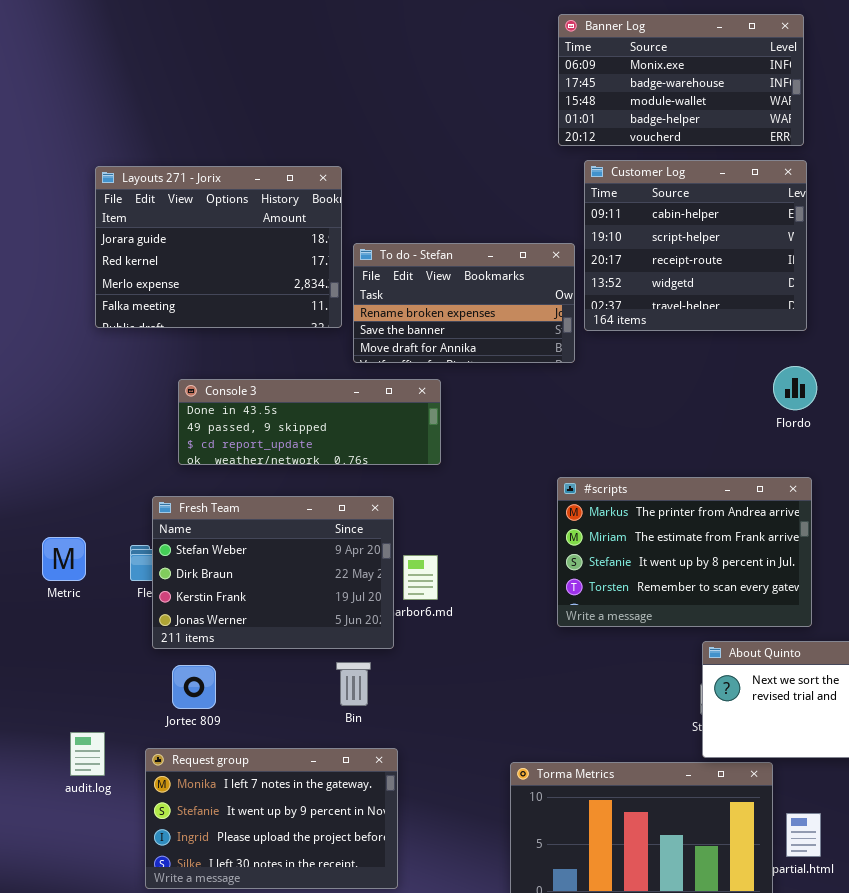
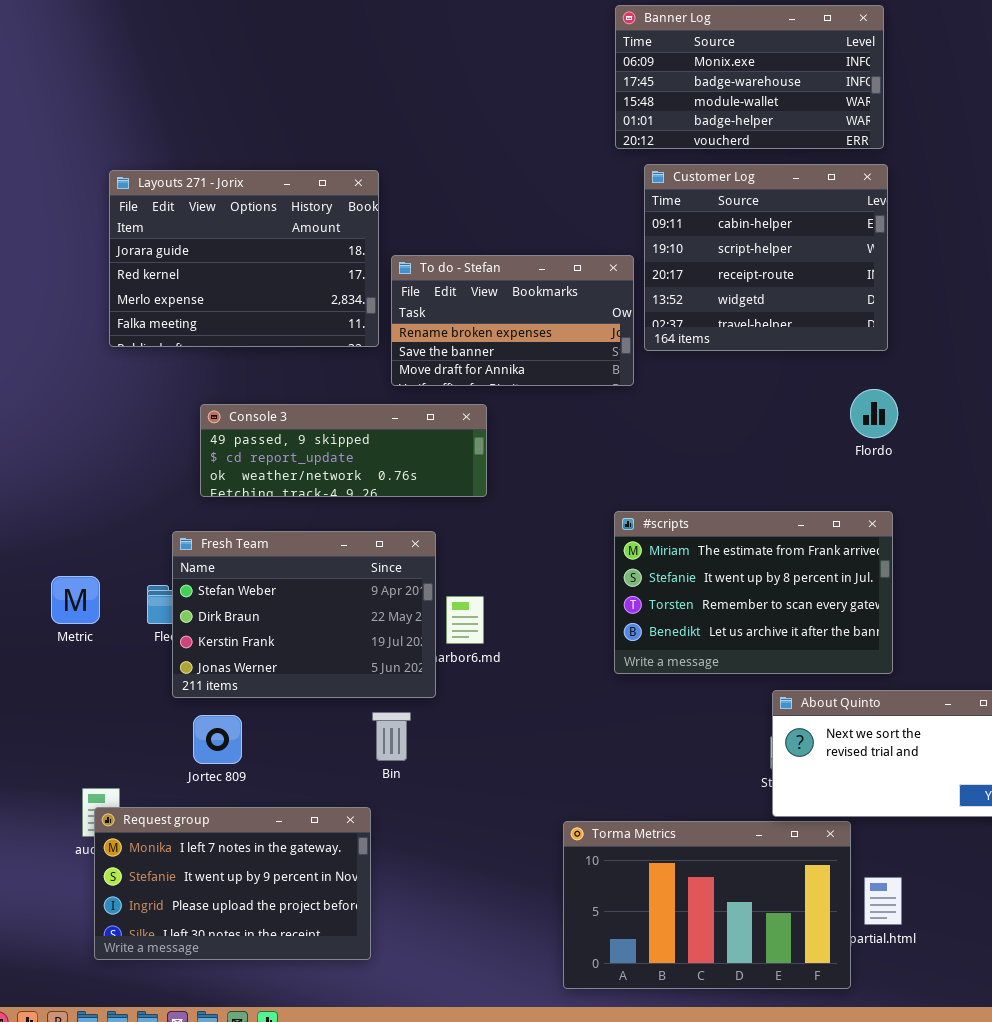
Console 3: [178,379,441,465] -> [200,404,487,497], scrolled down 1 row
#scripts: [557,477,812,627] -> [614,511,893,674], scrolled down 1 row
Request group: [145,748,398,889] -> [94,807,371,960], moved

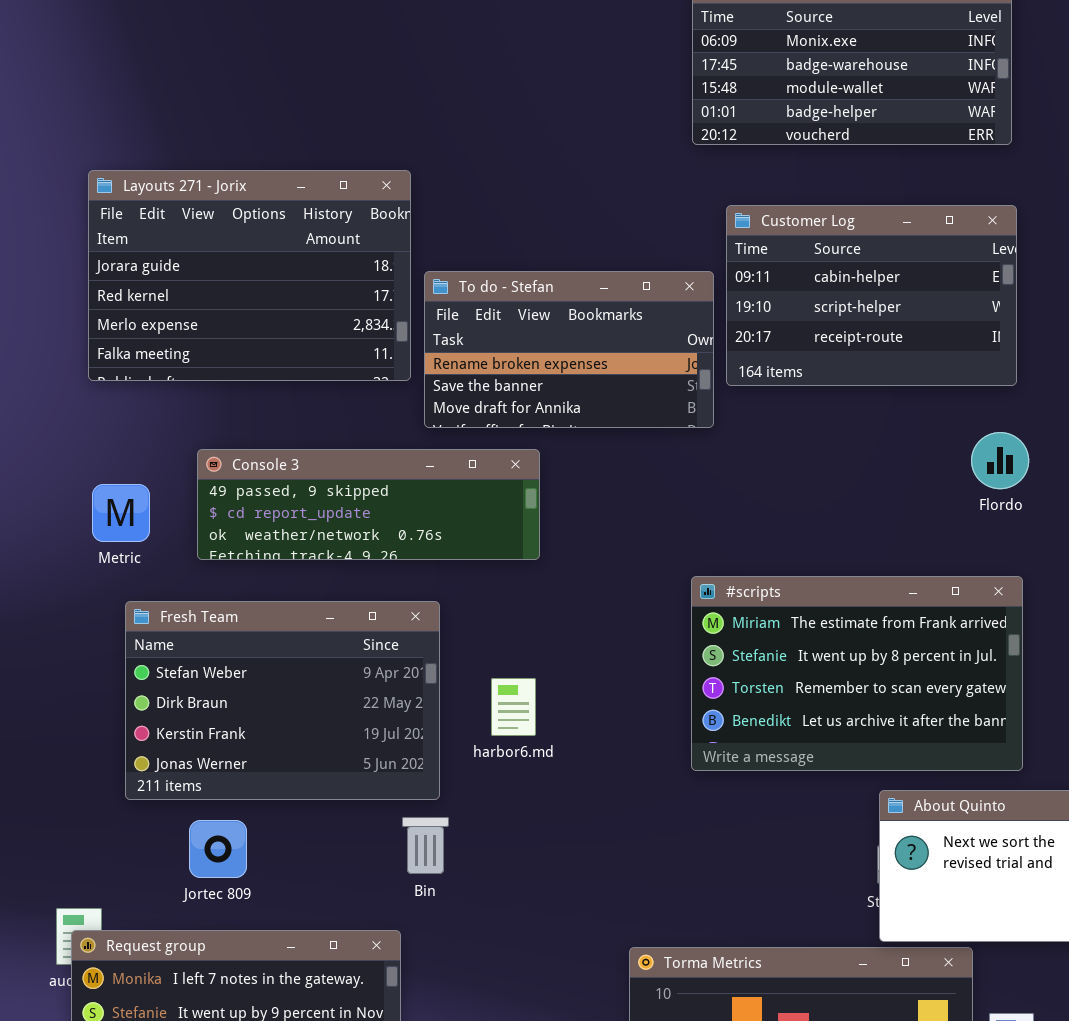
Customer Log: [644,164,888,351] -> [726,205,1017,386], resized
Fresh Team: [172,531,436,698] -> [125,601,440,800], moved
Metric: [51,576,100,624] -> [92,484,150,542], moved

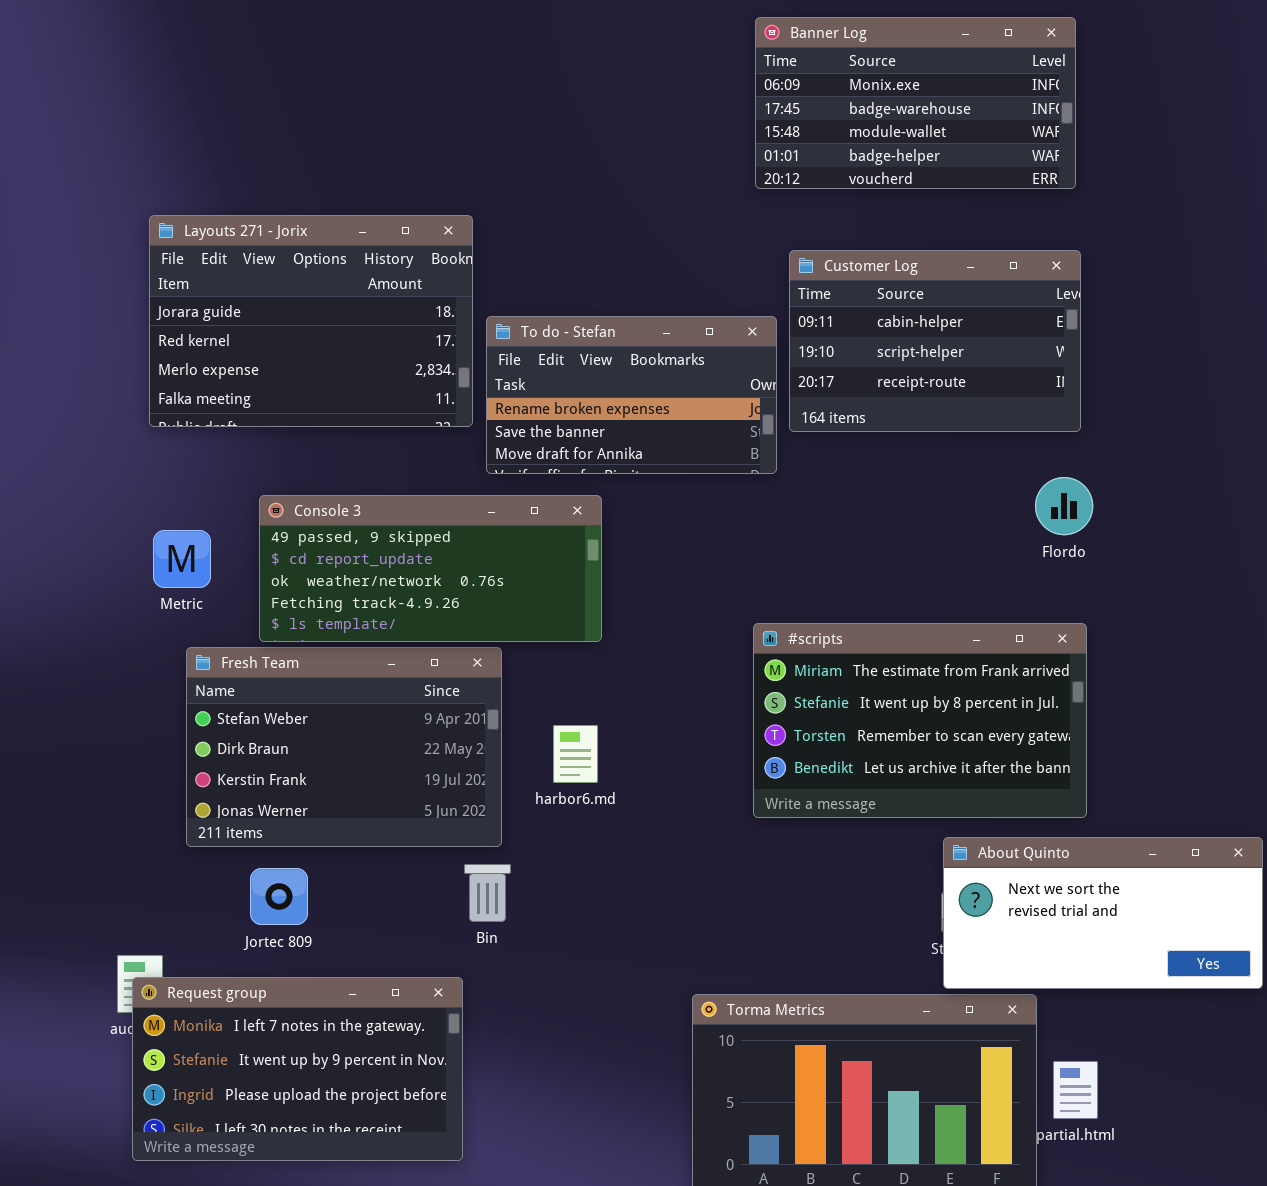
Console 3: [197,449,540,560] -> [259,495,602,642], resized

